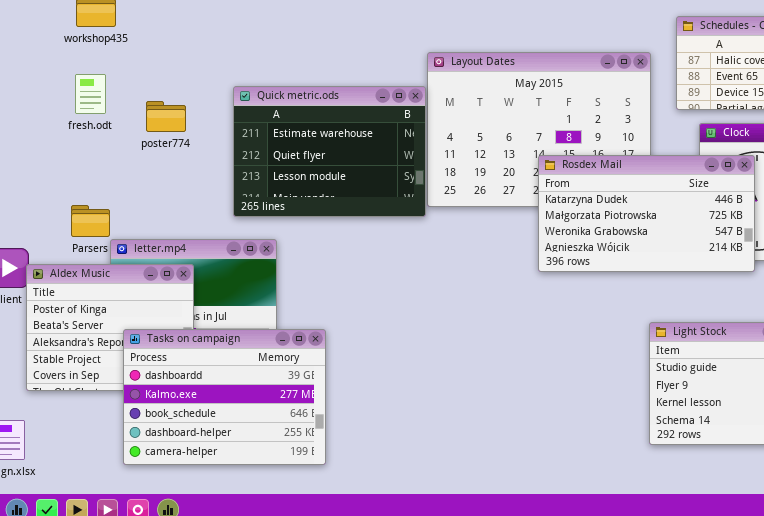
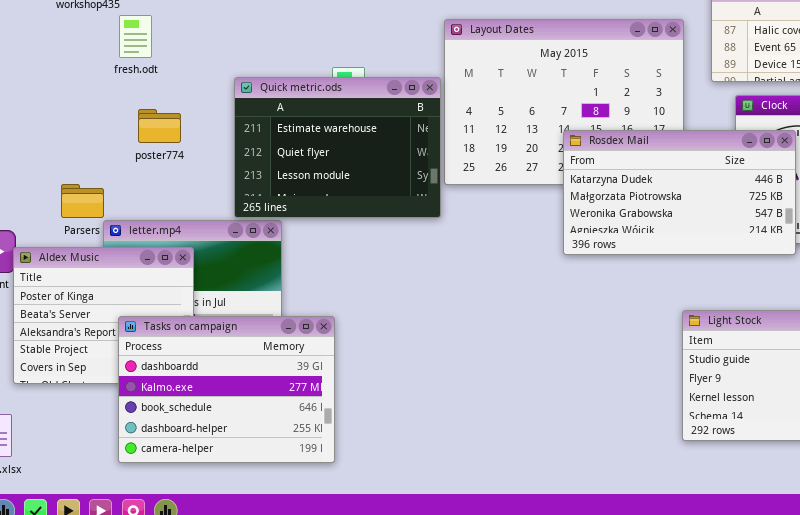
fresh.odt: [75,74,106,114] -> [119,15,152,58], moved
Quick metric.ods: [233,86,426,217] -> [234,77,441,218], moved
poster774: [146,101,186,132] -> [138,109,181,143], moved

